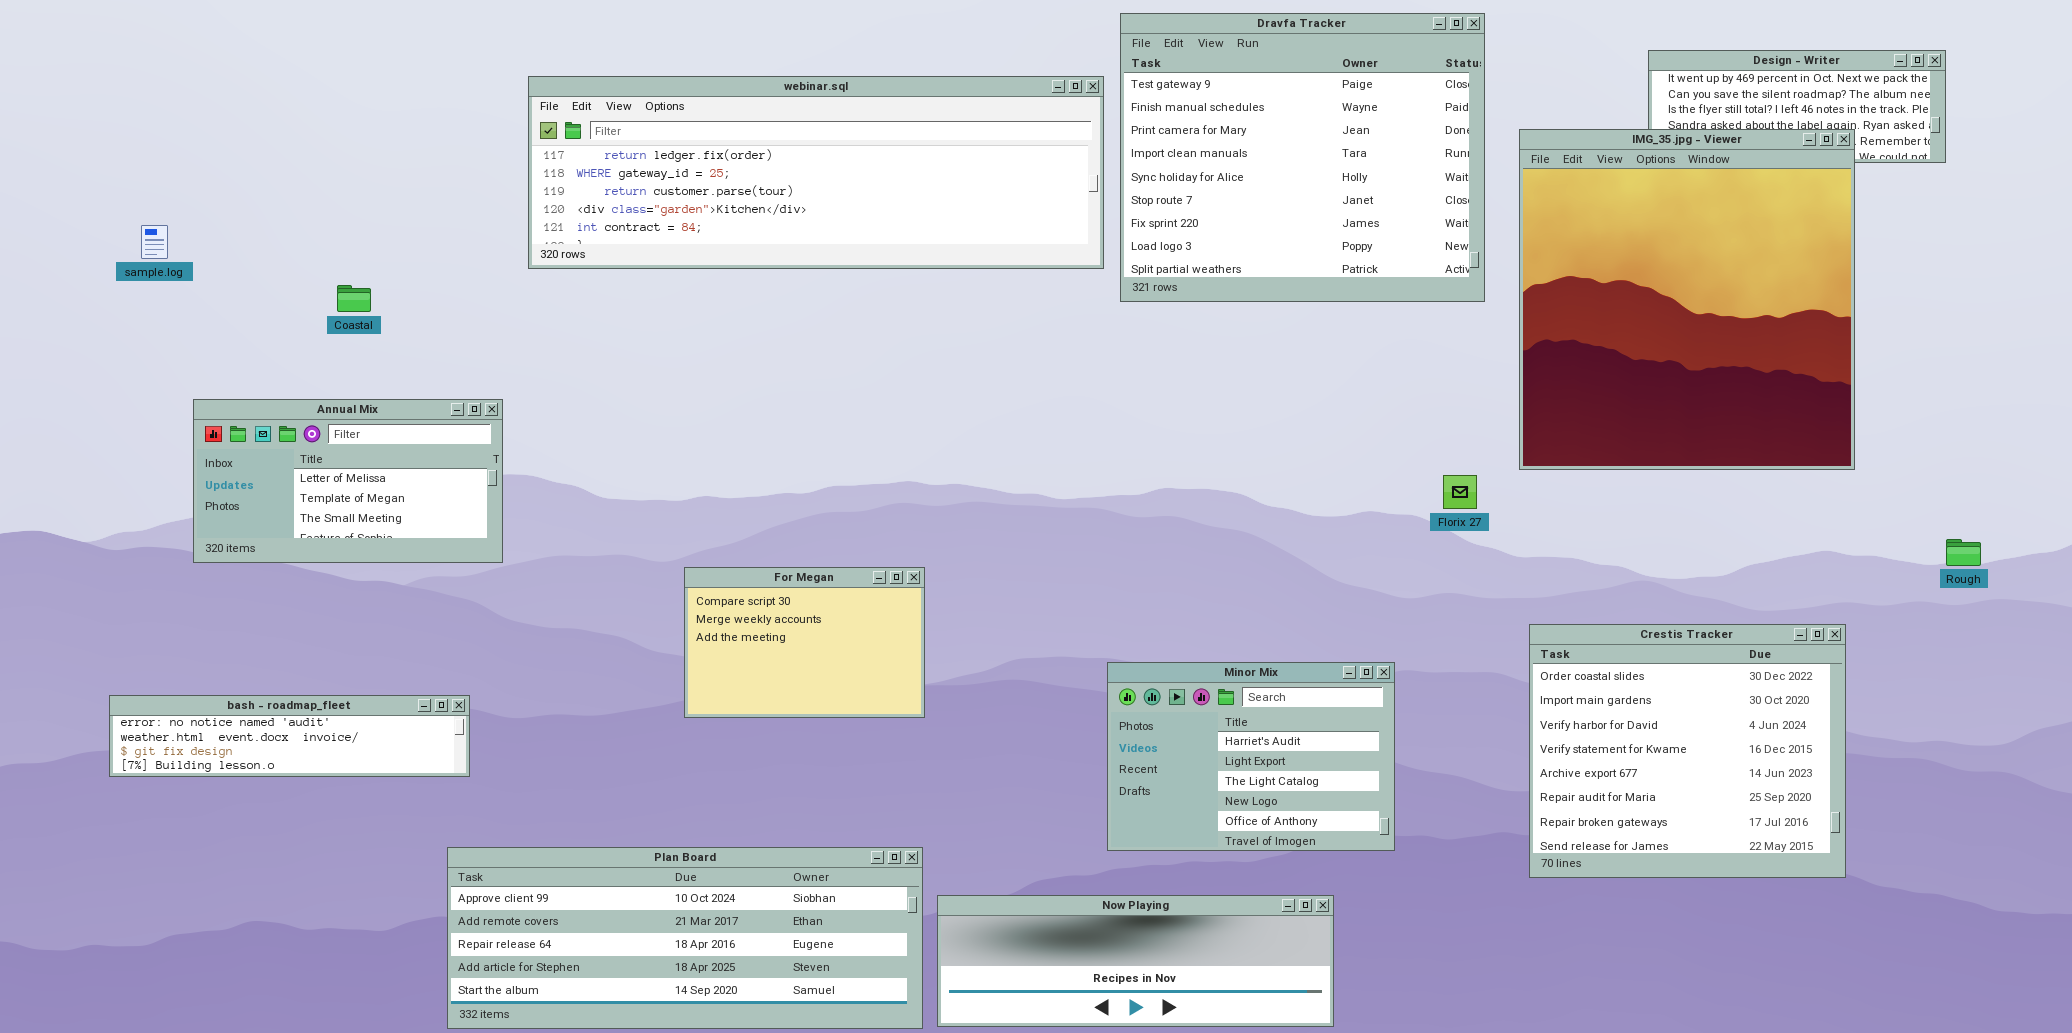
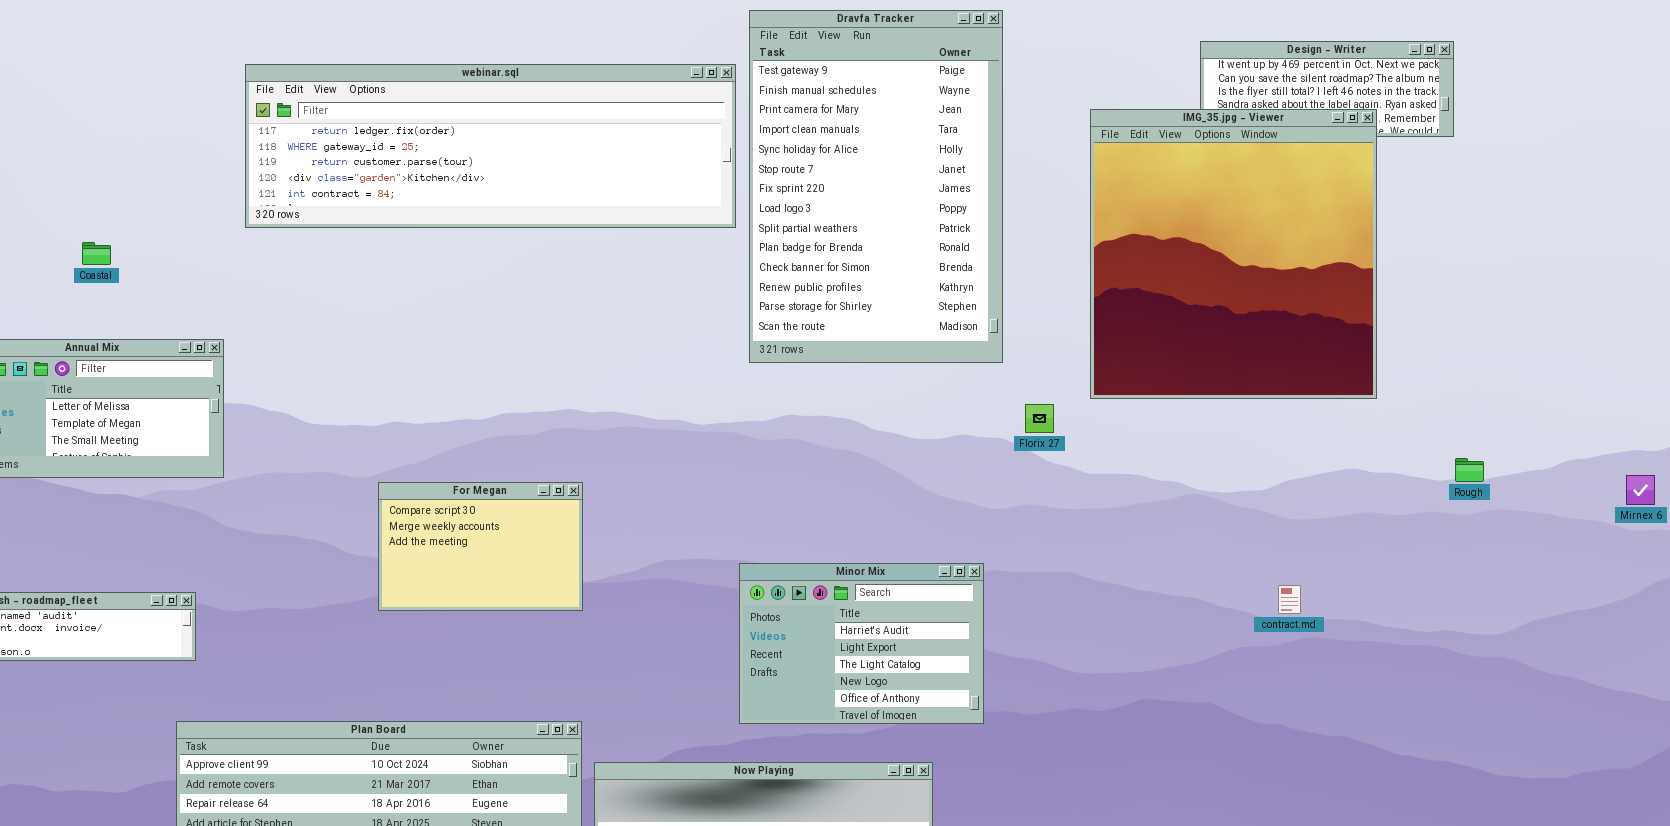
Dravfa Tracker: [1120,13,1485,302] -> [749,10,1003,363], resized
Crestis Tracker: [1529,624,1846,878] -> none, closed

